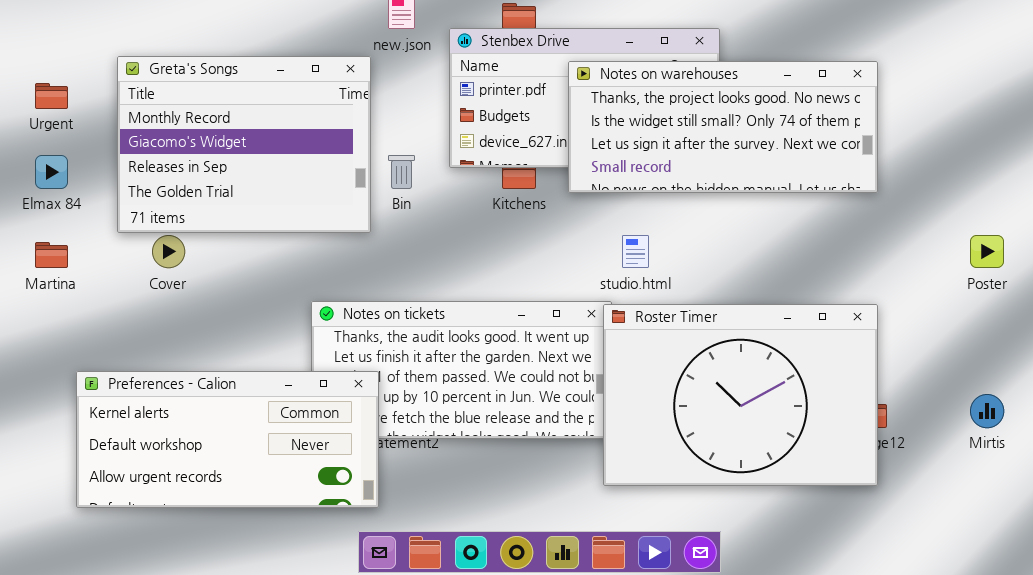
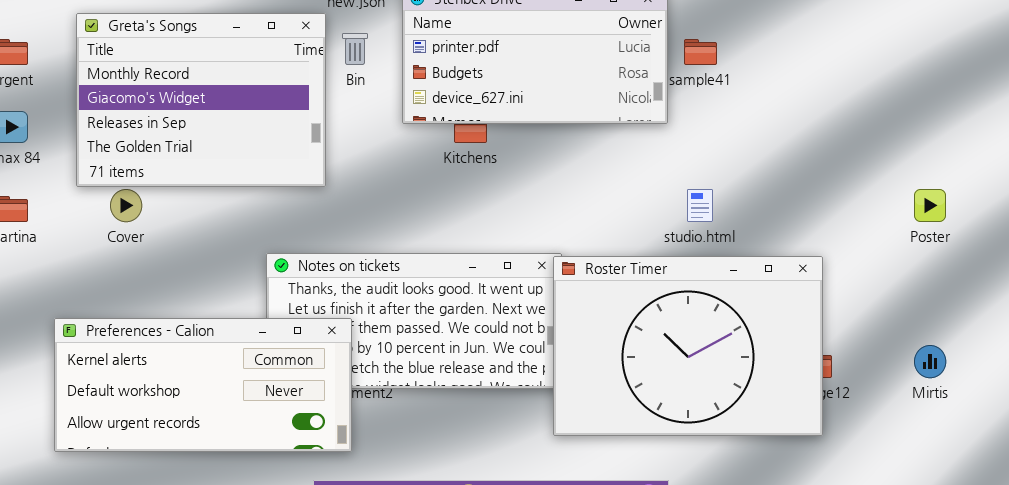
Notes on warehouses: [568,61,878,193] -> none, closed
Bin: [388,155,415,189] -> [342,33,368,65], moved
studio.html: [622,235,649,268] -> [687,189,713,222], moved
Preferences - Calion: [76,371,379,508] -> [54,318,352,452], moved

